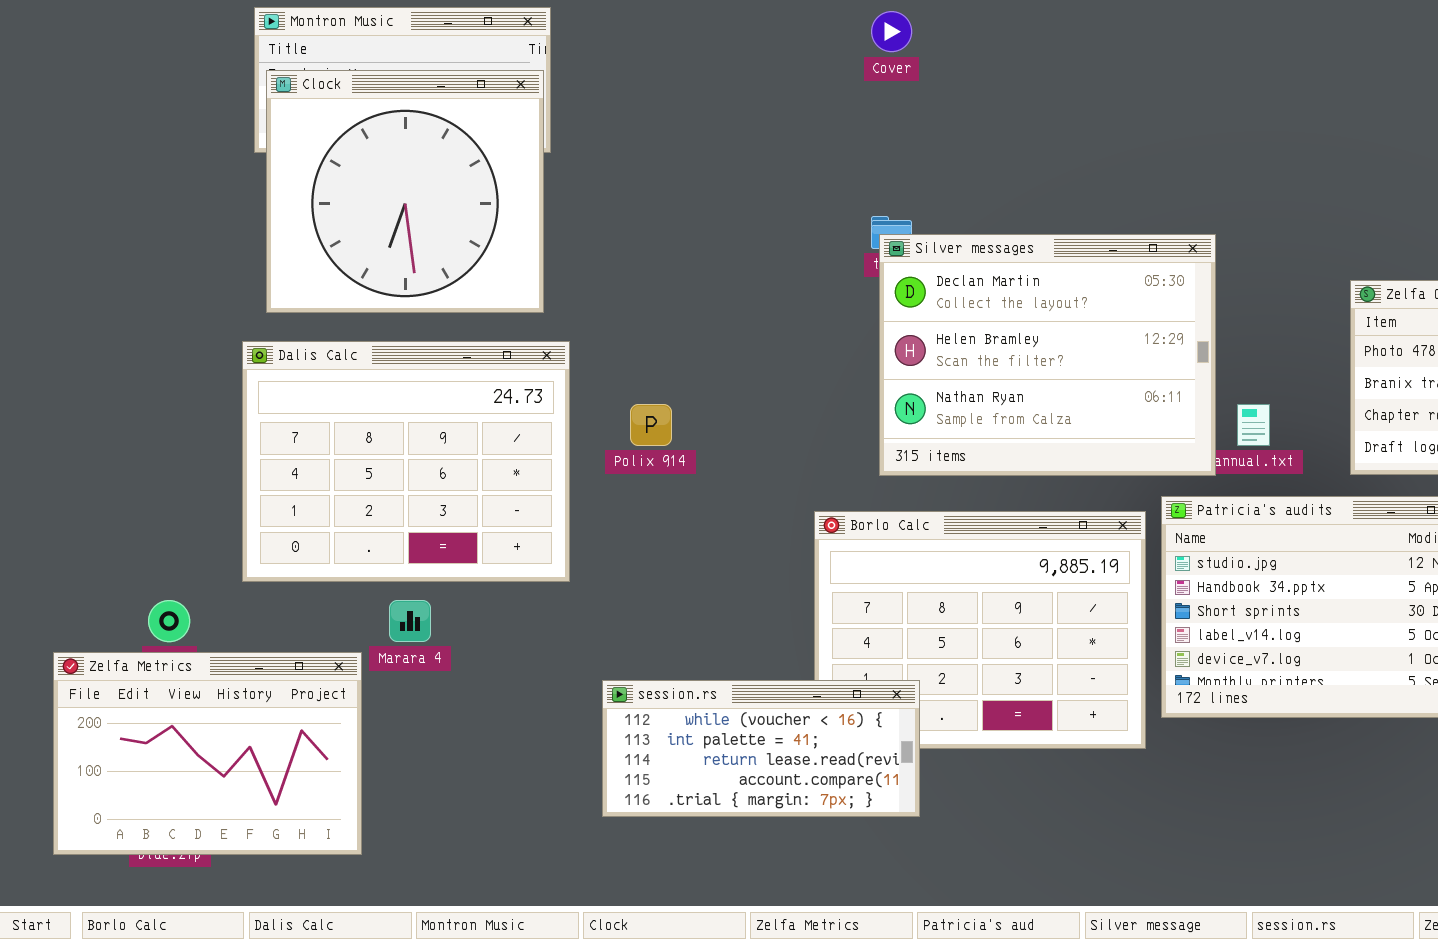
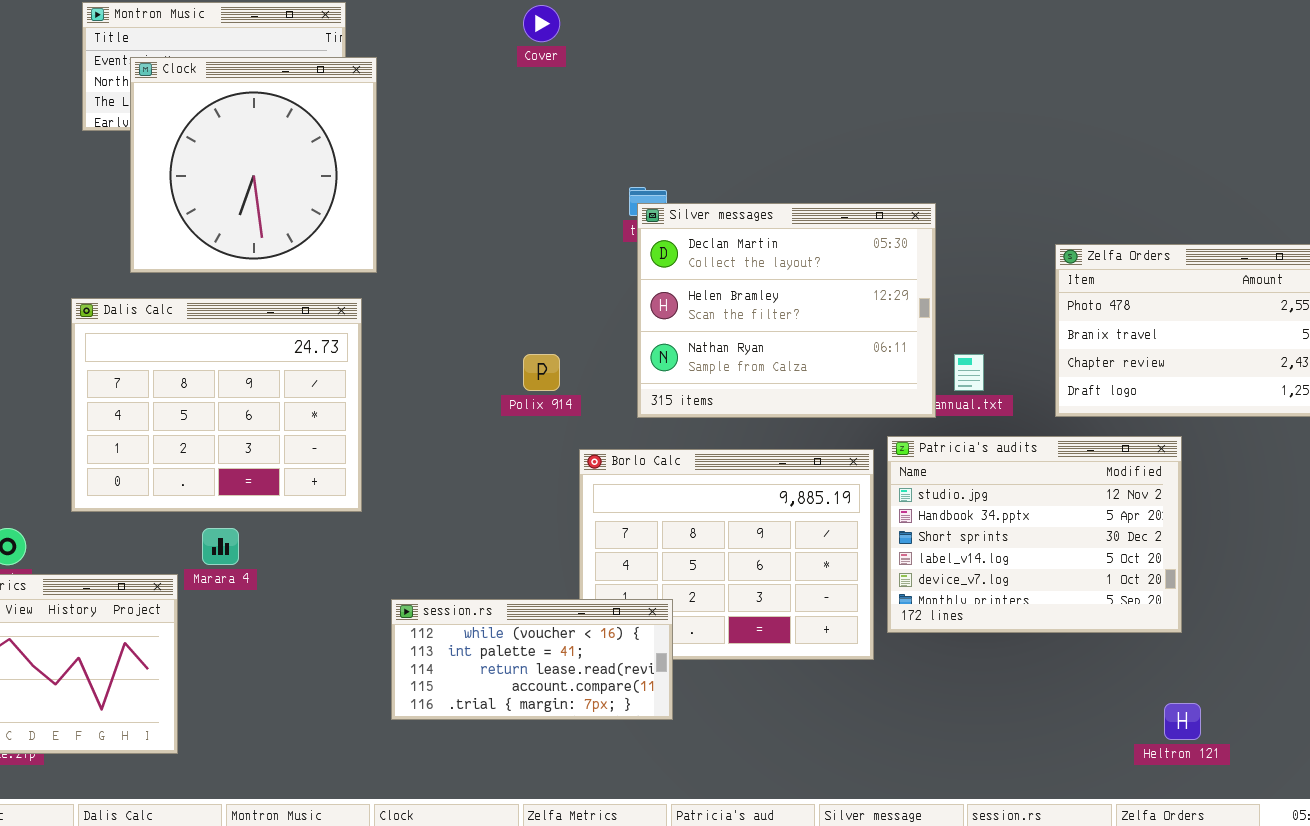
Cover: [871,11,912,52] -> [523,5,560,42], moved
Clock: [266,70,544,313] -> [130,57,377,273], moved
Polix 914: [630,404,672,446] -> [523,354,560,391], moved

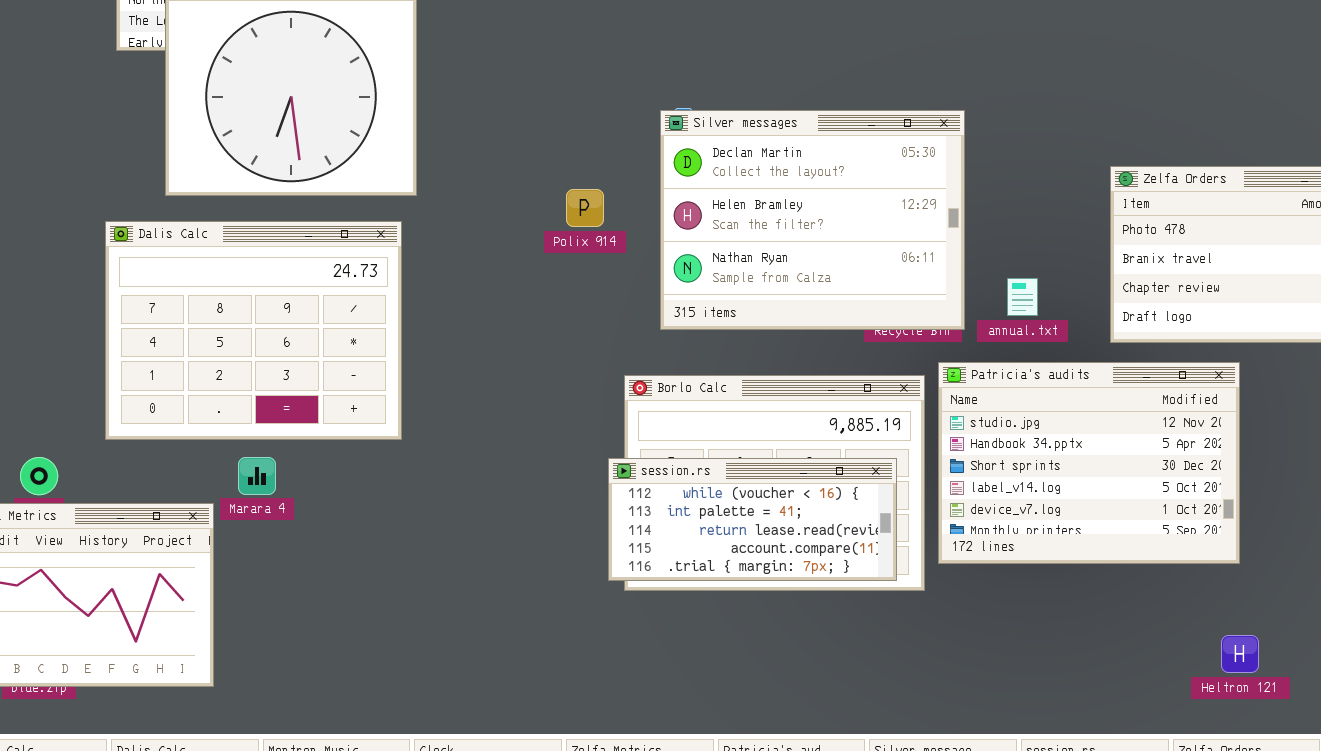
Silver messages: [637,203,936,418] -> [660,110,965,330], moved
Polix 914: [523,354,560,391] -> [566,189,604,227], moved
session.rs: [391,599,673,720] -> [608,458,897,581], moved

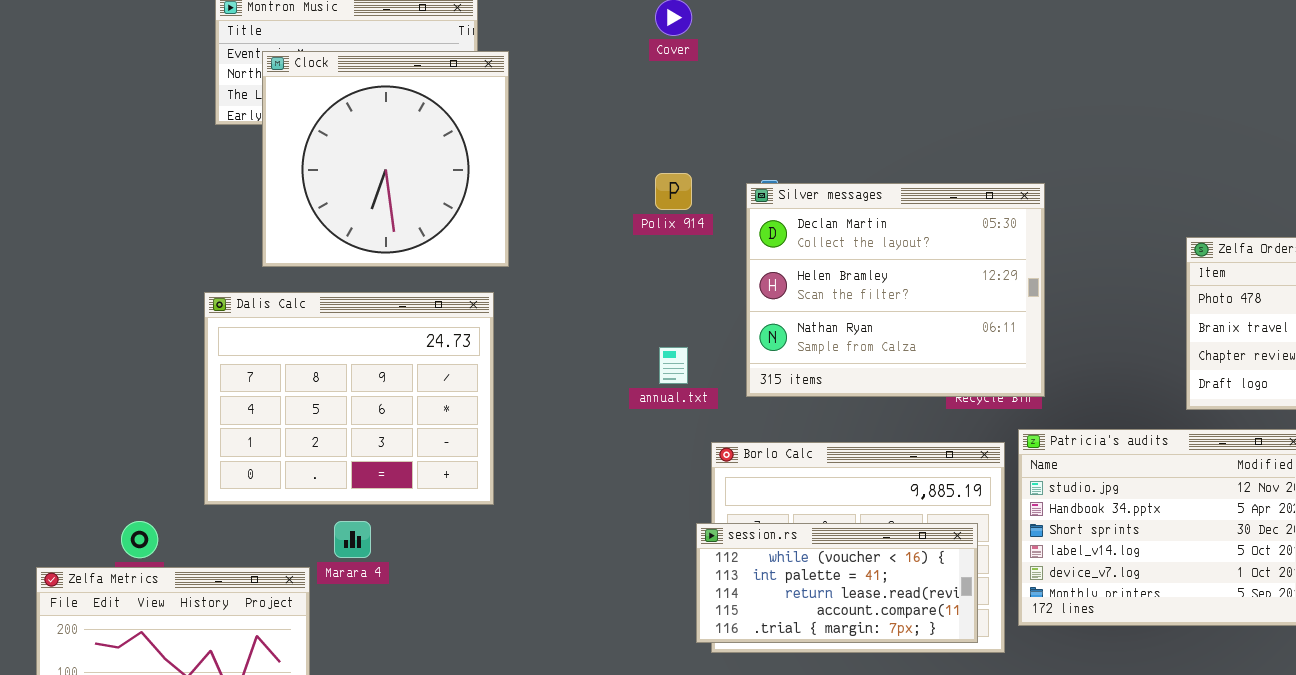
Polix 914: [566,189,604,227] -> [655,173,692,210], moved
annual.txt: [1007,278,1038,316] -> [659,347,688,384], moved

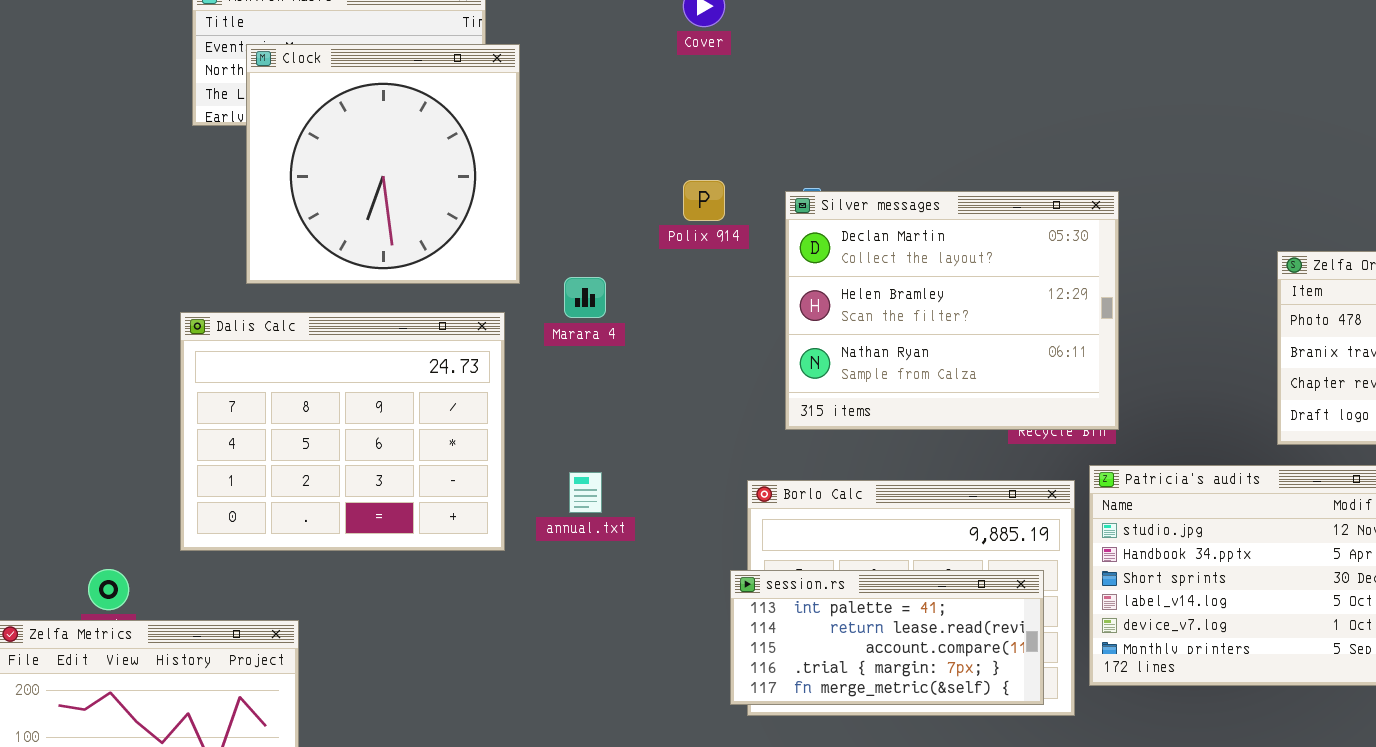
annual.txt: [659,347,688,384] -> [569,472,602,513], moved
Marara 4: [334,521,371,558] -> [564,277,606,318], moved
session.rs: [696,523,978,643] -> [730,570,1044,705], scrolled down 1 row

